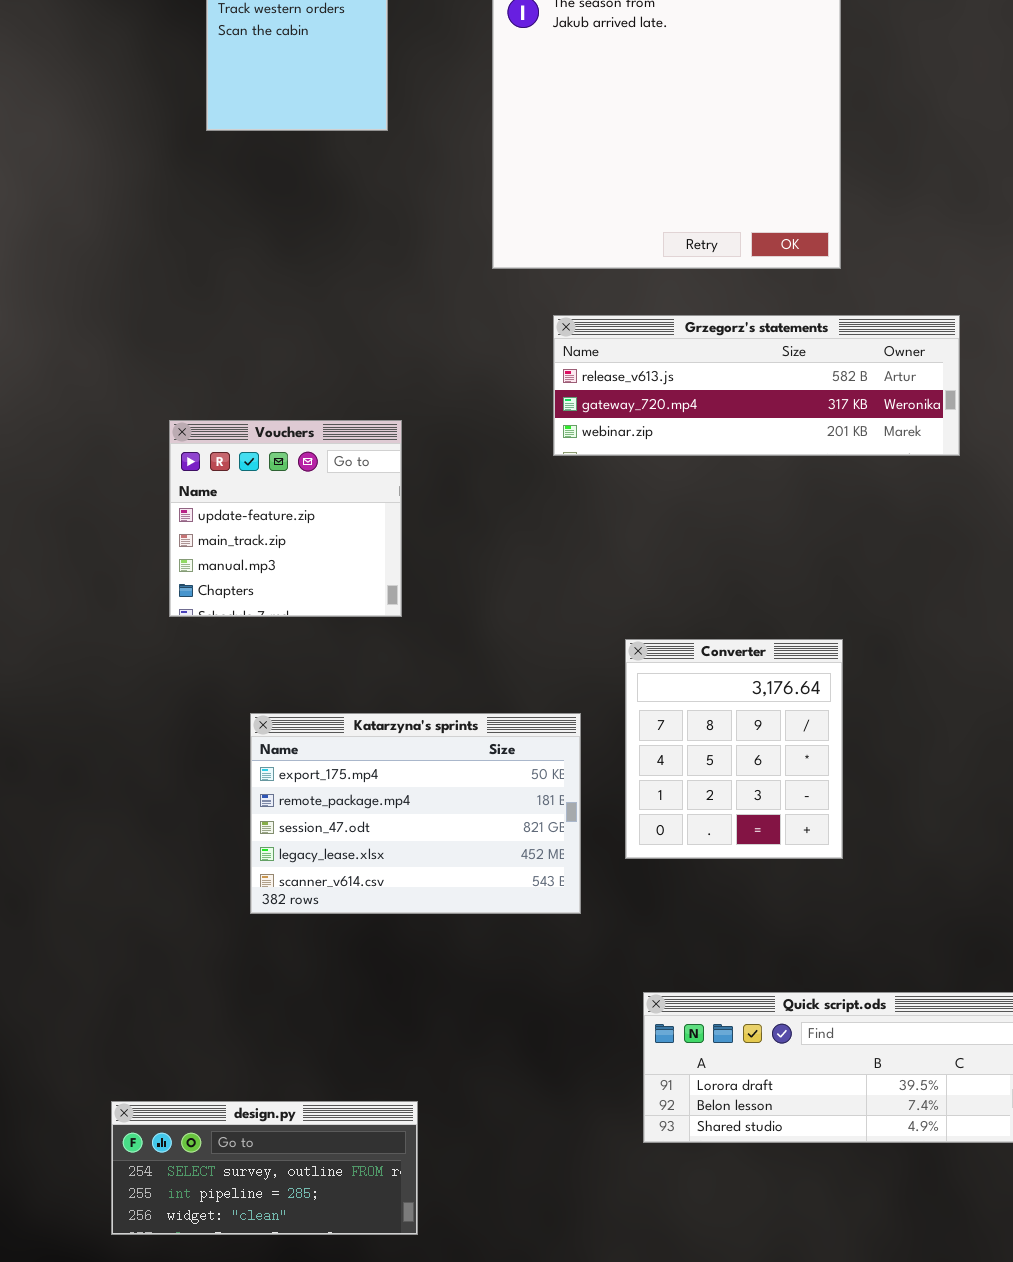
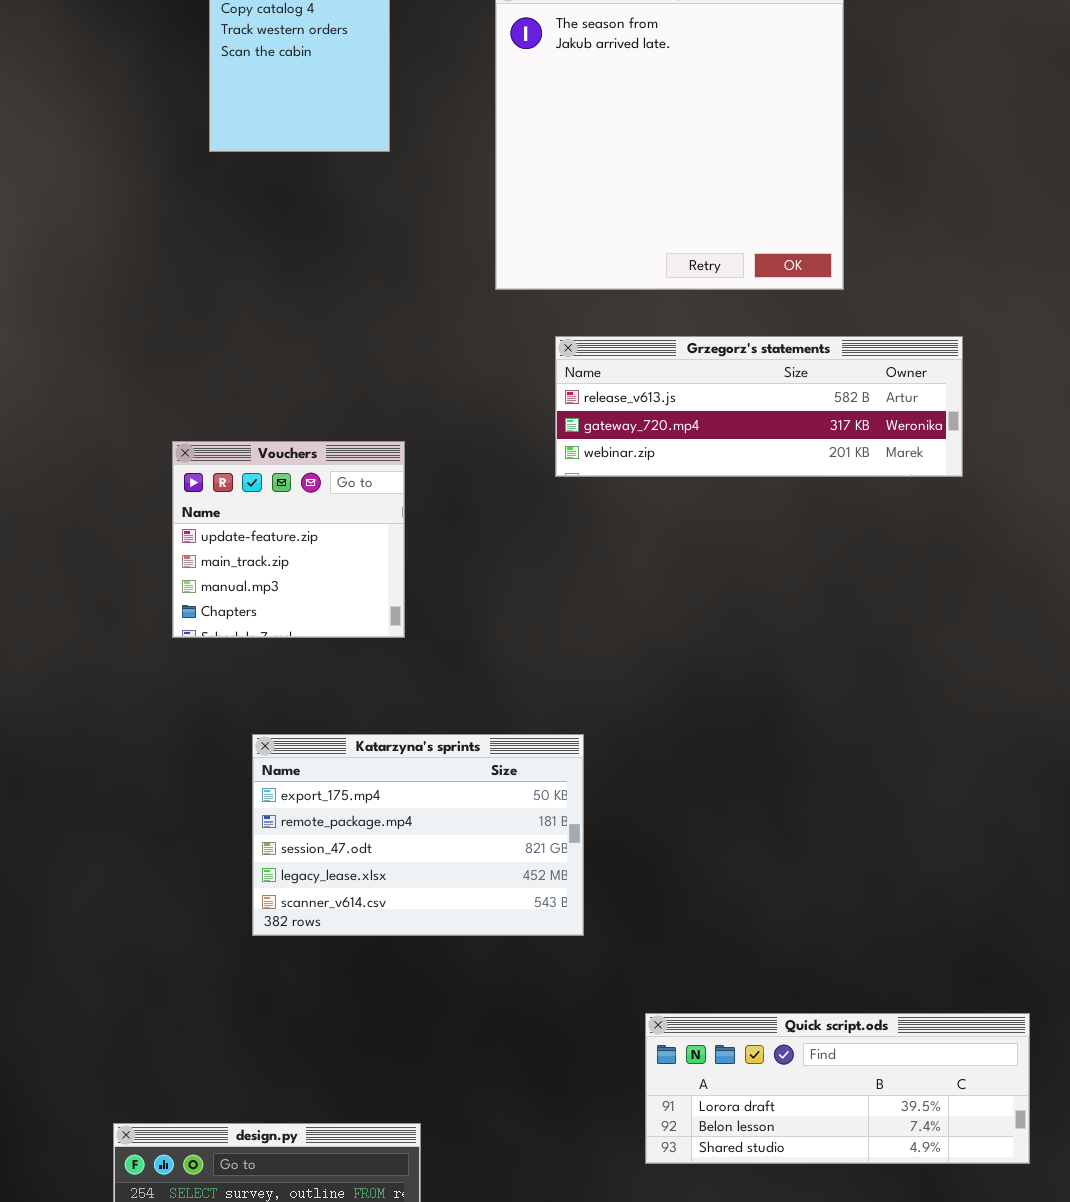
Converter: [625,639,843,859] -> none, closed

